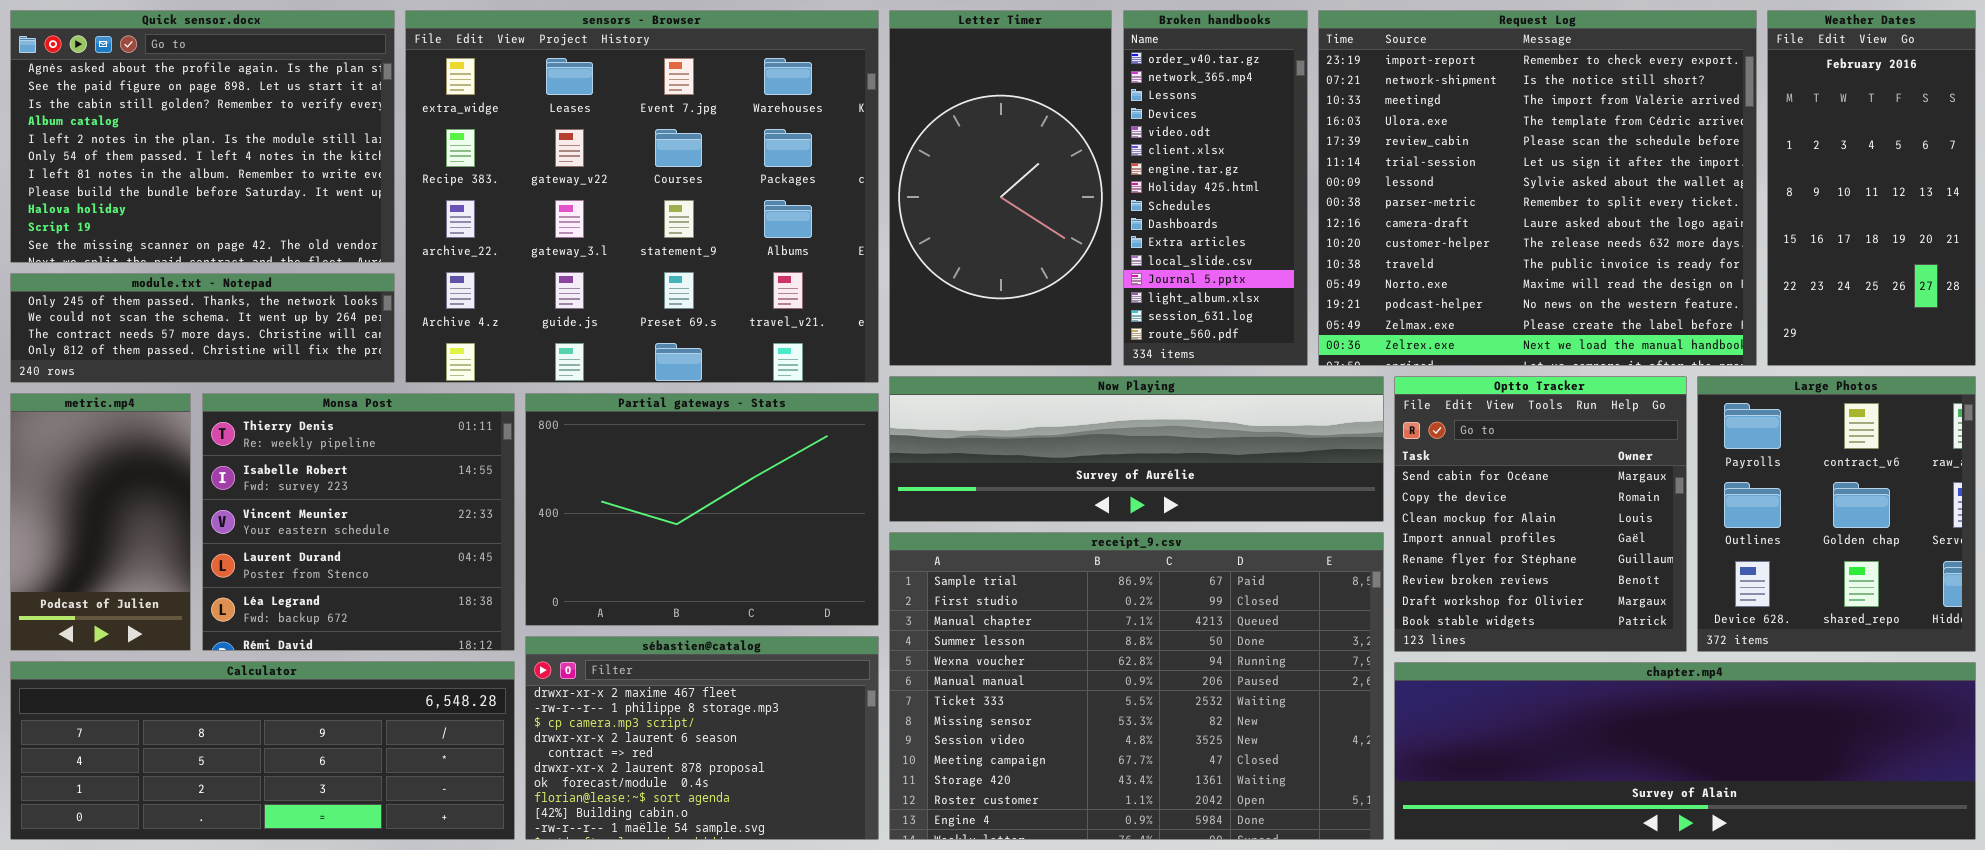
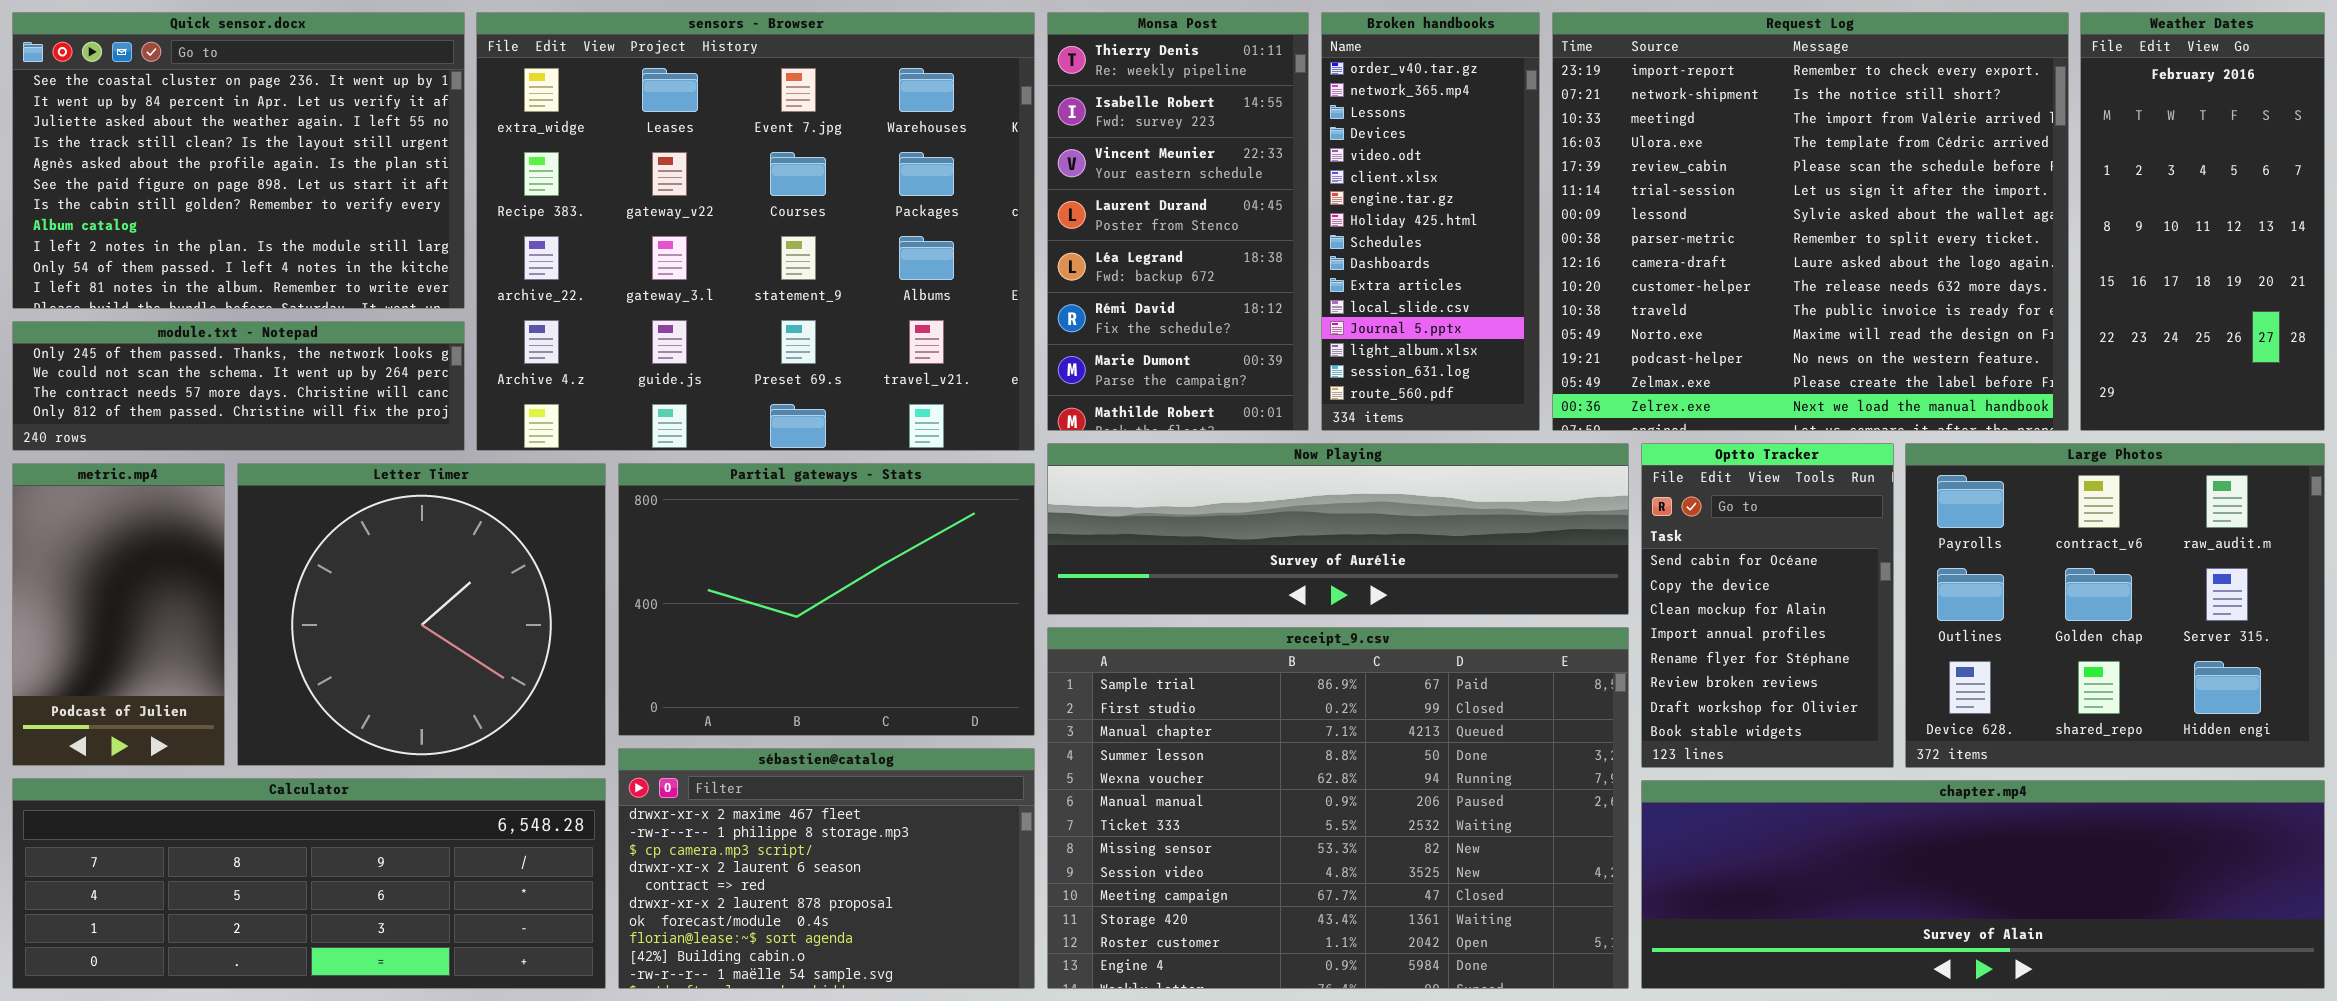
Quick sensor.docx: [10,10,395,263] -> [12,12,465,309], scrolled up 4 rows
Letter Timer: [889,10,1112,366] -> [237,463,606,766], moved, resized
Optto Tracker: [1394,376,1687,652] -> [1641,443,1894,768], resized
Large Photos: [1697,376,1976,652] -> [1905,443,2325,768], resized
Monsa Post: [202,393,515,651] -> [1047,12,1309,431], moved, resized

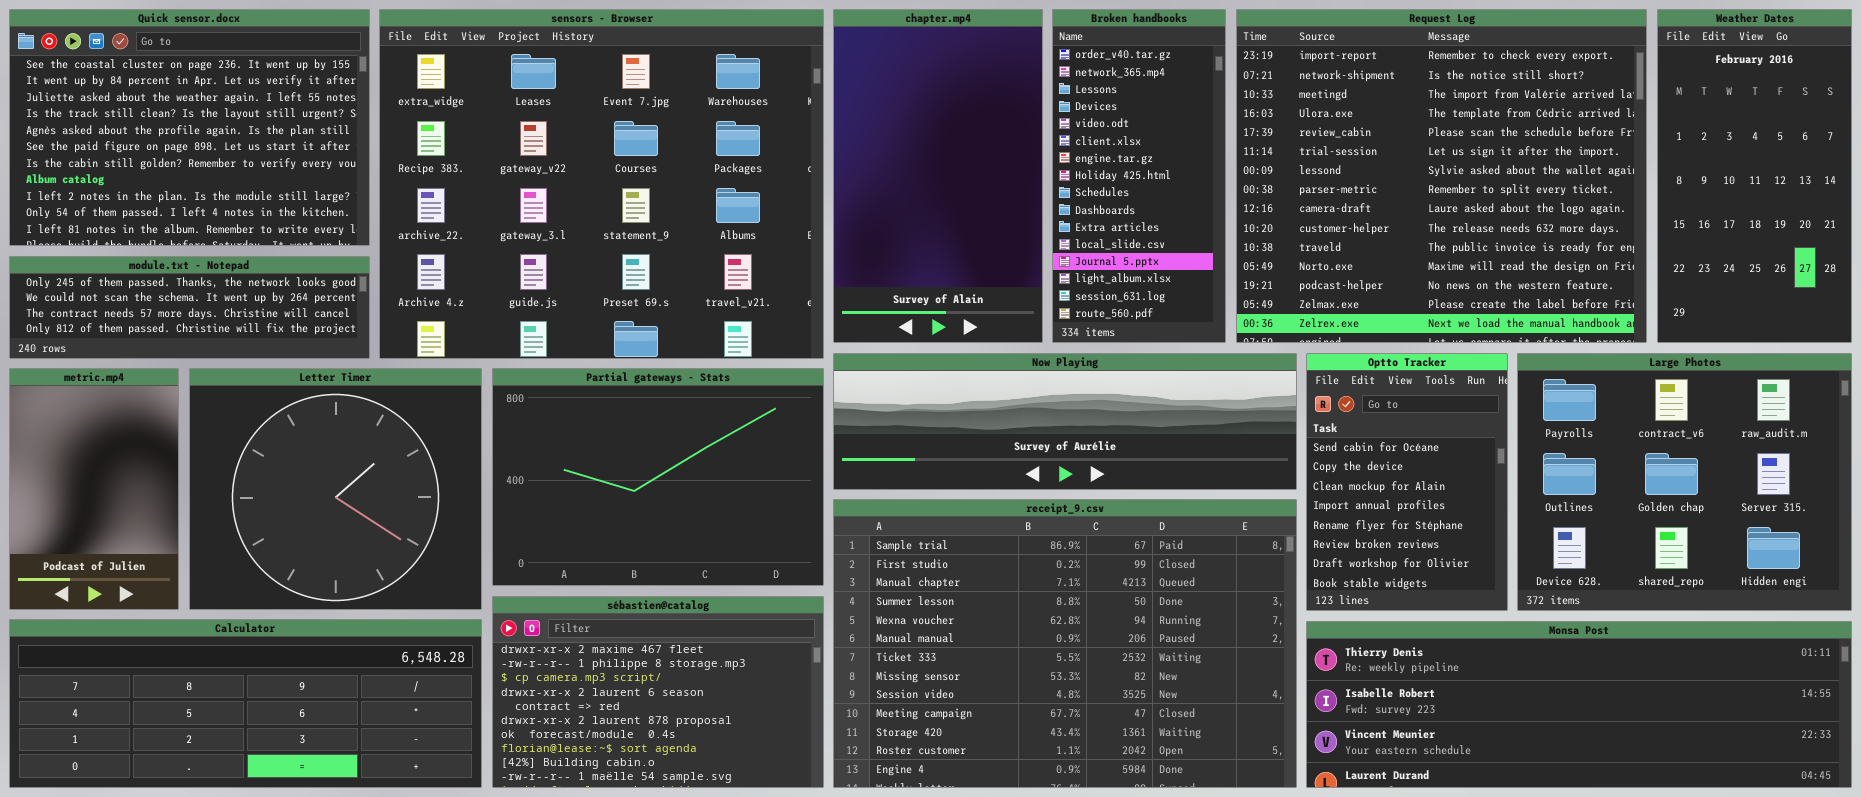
Monsa Post: [1047,12,1309,431] -> [1306,621,1852,788], moved, resized
chapter.mp4: [1641,780,2325,989] -> [833,9,1043,343], moved, resized

